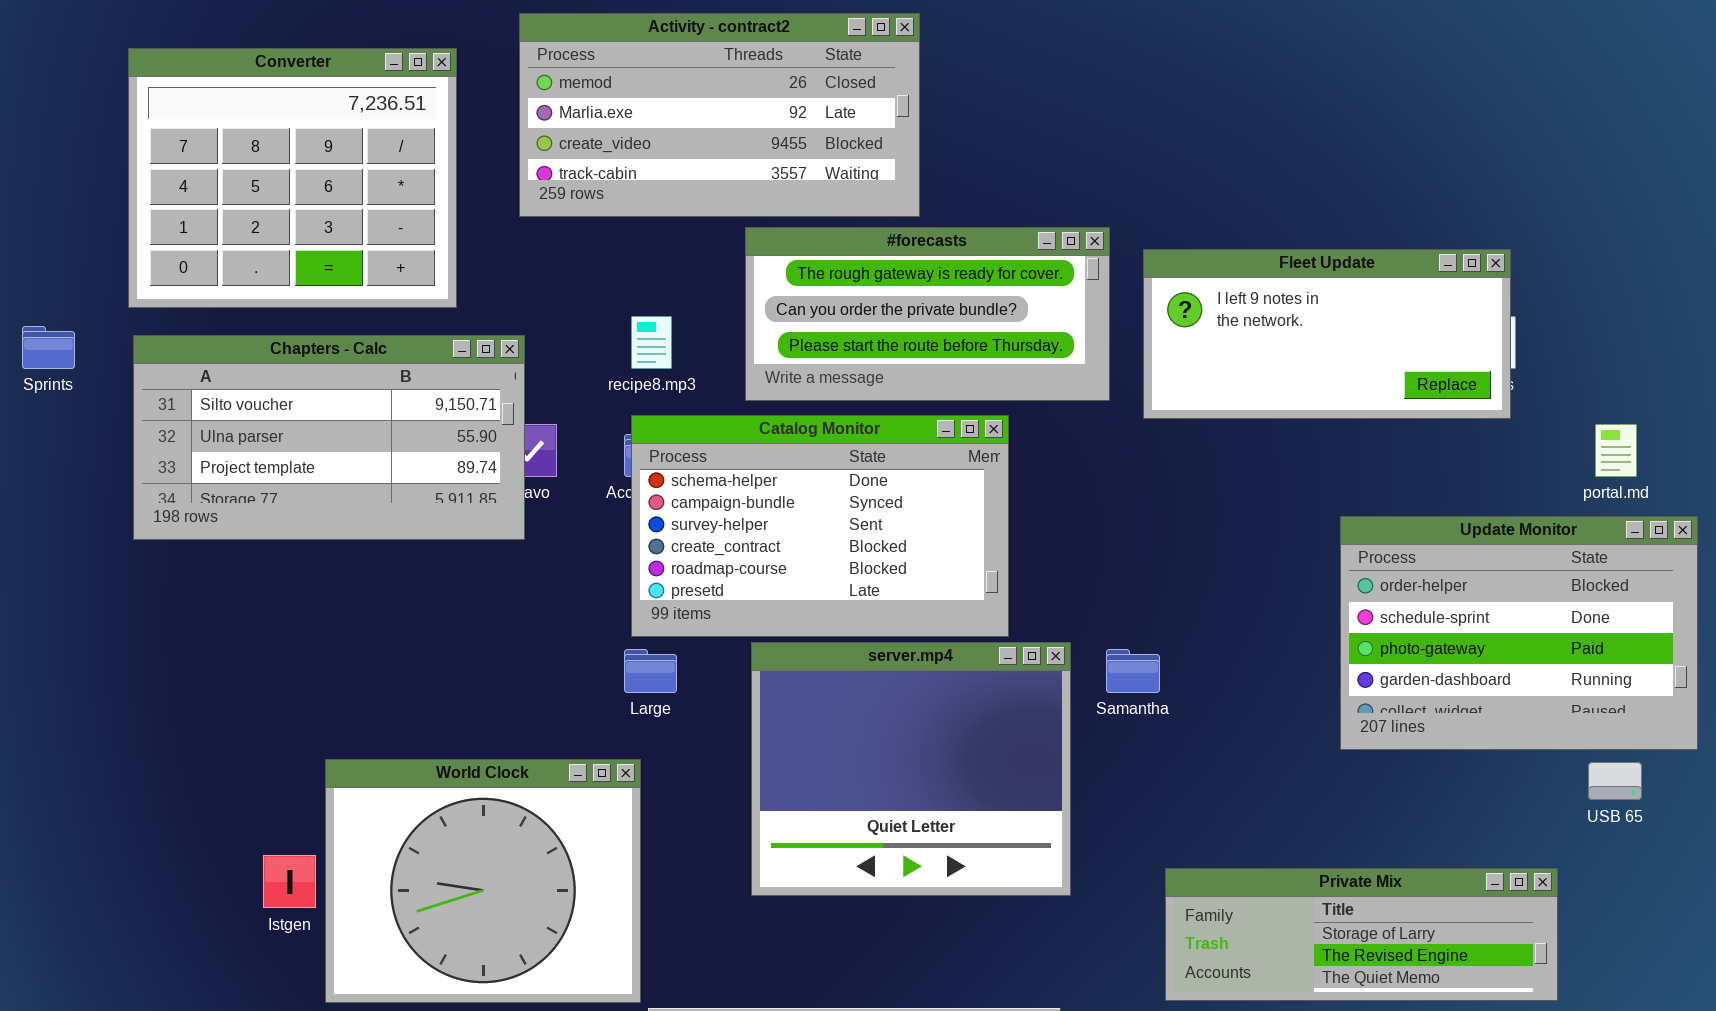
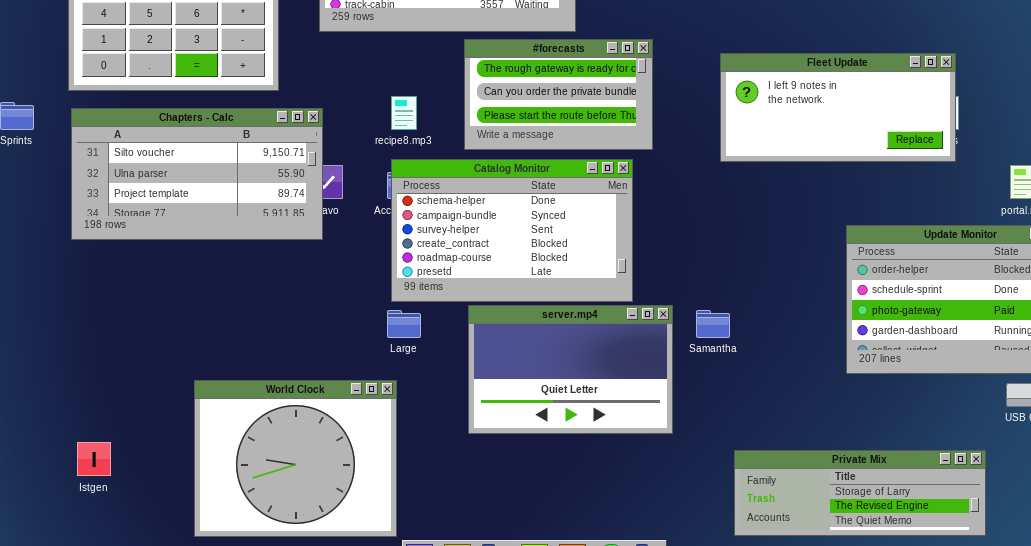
#forecasts: [745,227,1110,401] -> [464,39,653,150], resized
server.mp4: [751,642,1071,896] -> [468,305,673,434], resized
Istgen: [263,855,316,908] -> [77,442,111,476], moved

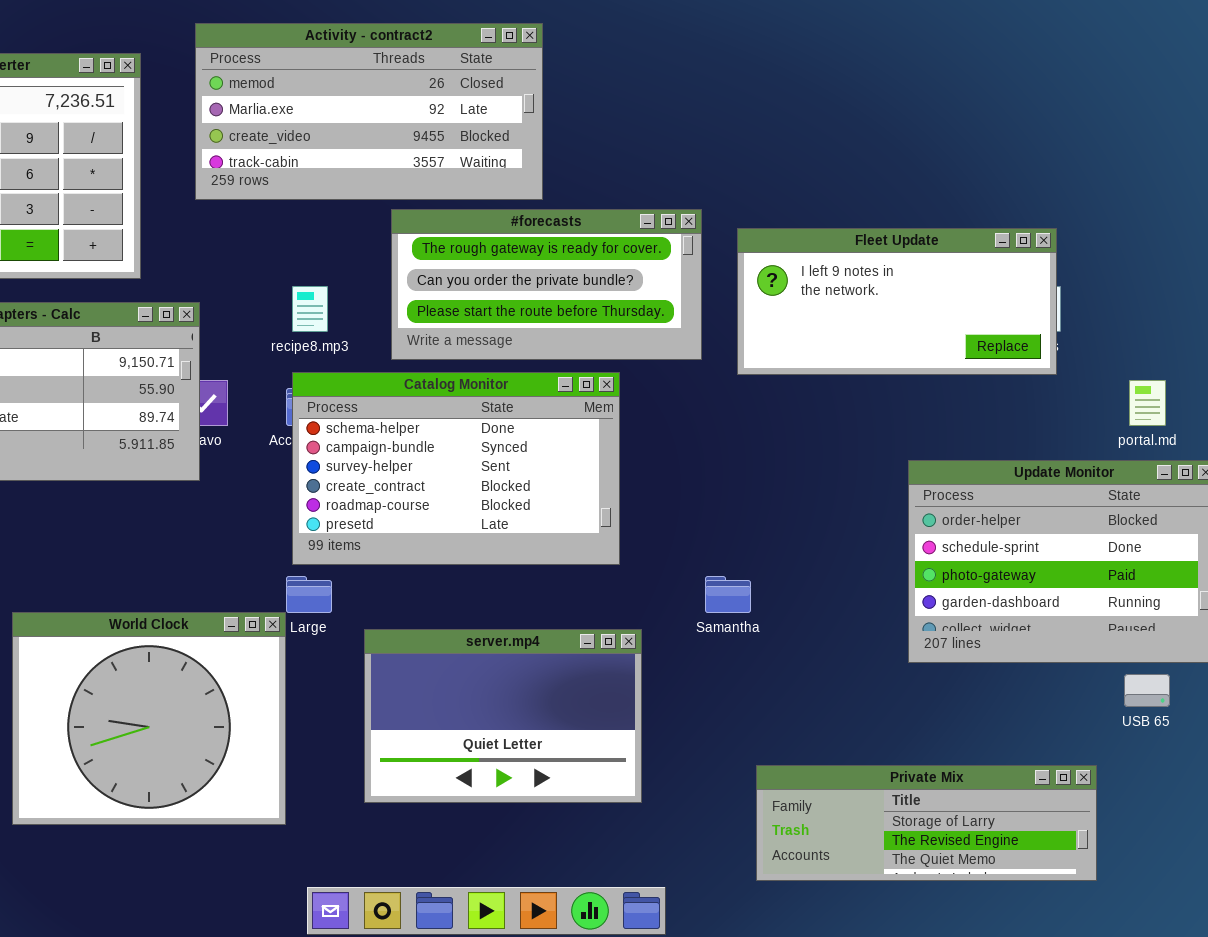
#forecasts: [464,39,653,150] -> [391,209,702,360], resized
server.mp4: [468,305,673,434] -> [364,629,642,803], moved
World Clock: [194,380,397,537] -> [12,612,286,825], moved

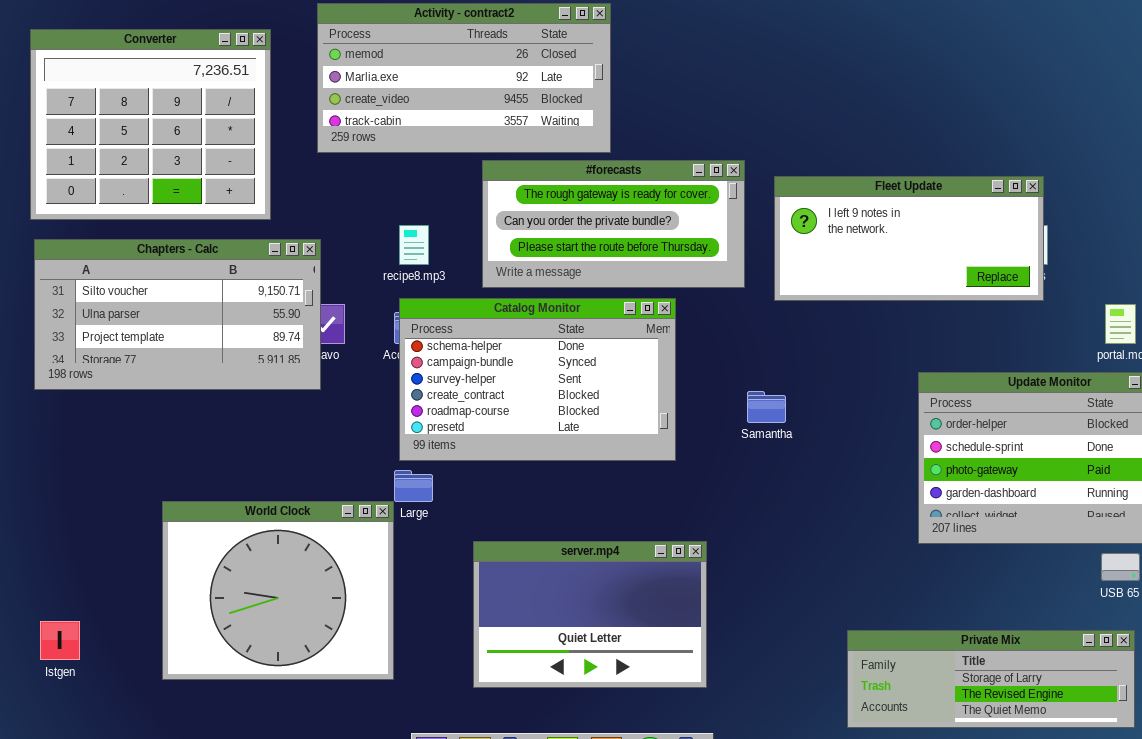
Samantha: [705,576,751,613] -> [747,391,786,423], moved
server.mp4: [364,629,642,803] -> [473,541,707,688], moved
Private Mix: [756,765,1097,881] -> [847,630,1135,728], moved

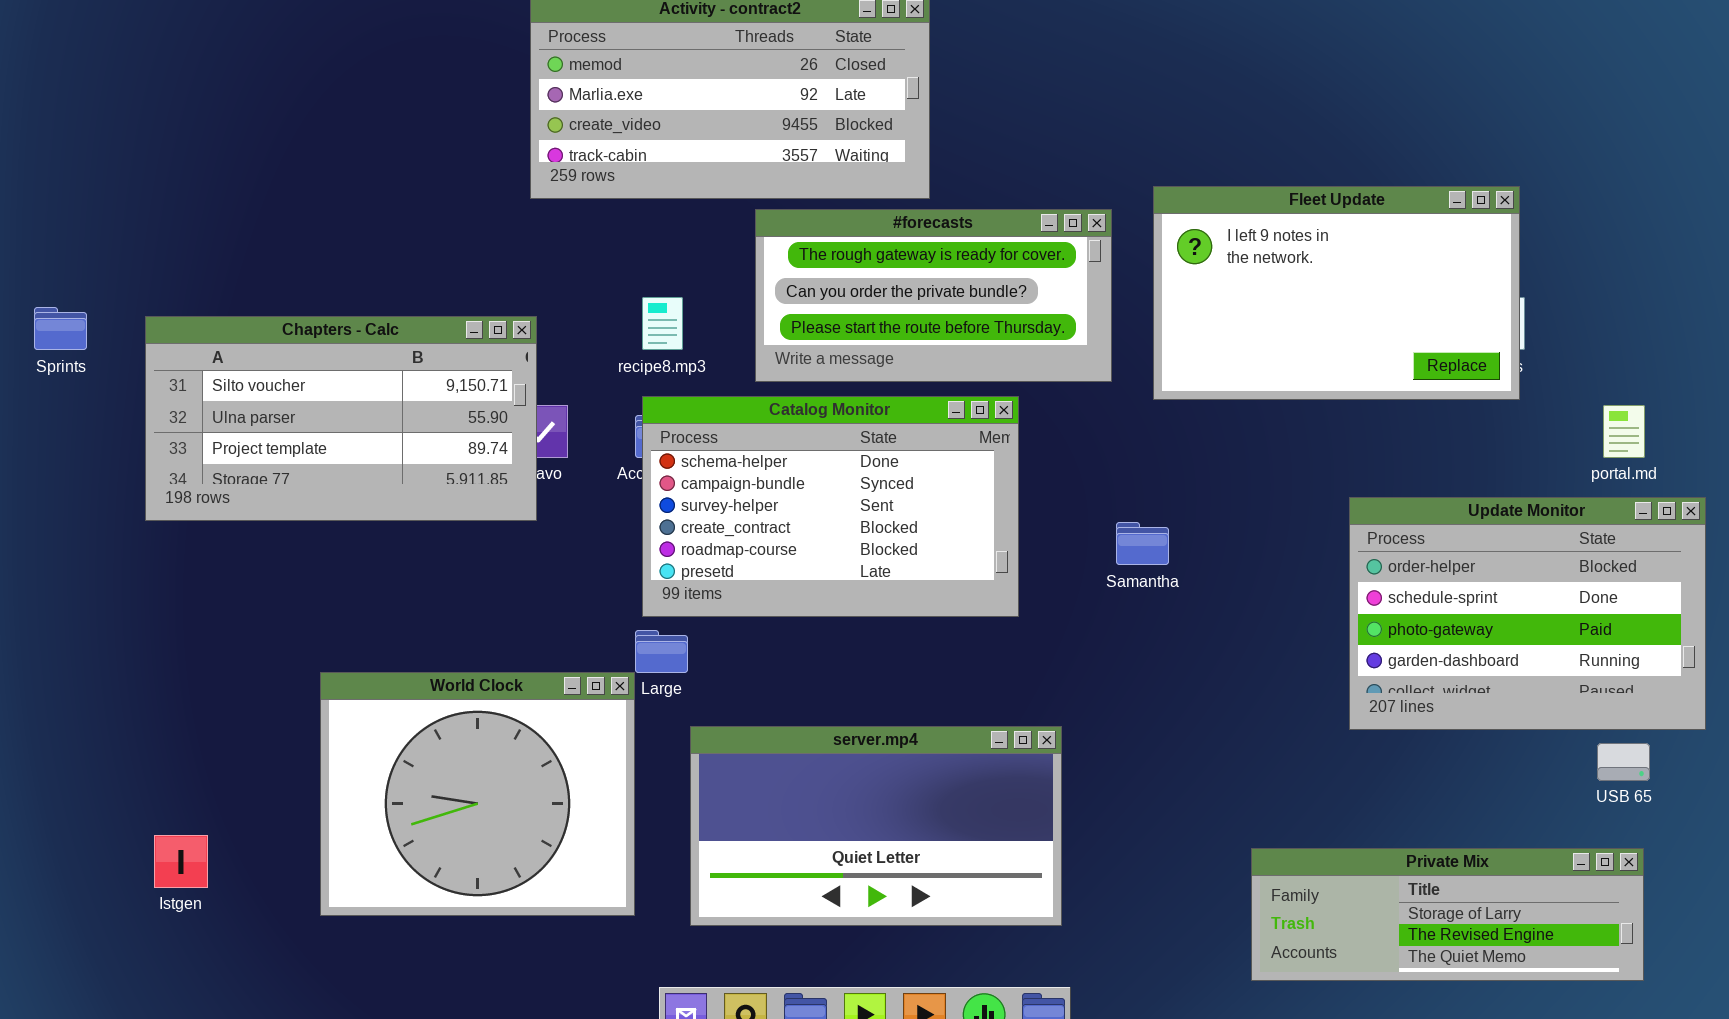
Converter: [30,29,271,220] -> none, closed
Fleet Update: [774,176,1044,301] -> [1153,186,1520,400], resized
server.mp4: [473,541,707,688] -> [690,726,1062,926], resized

